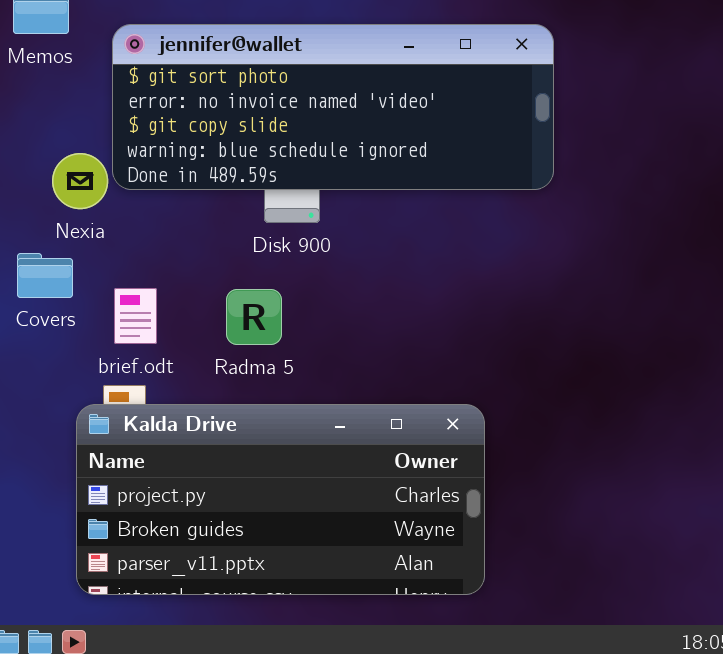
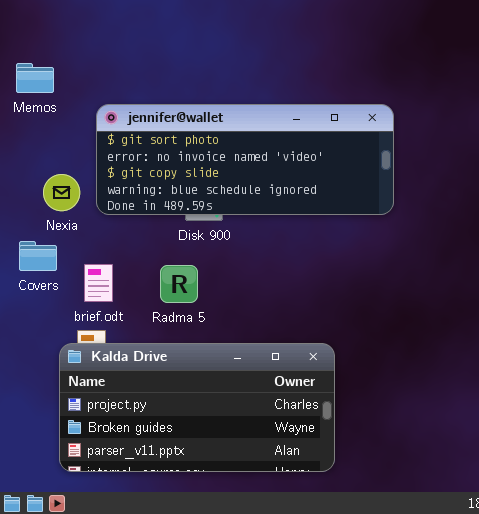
jennifer@wallet: [112,24,554,190] -> [96,104,394,215], moved

